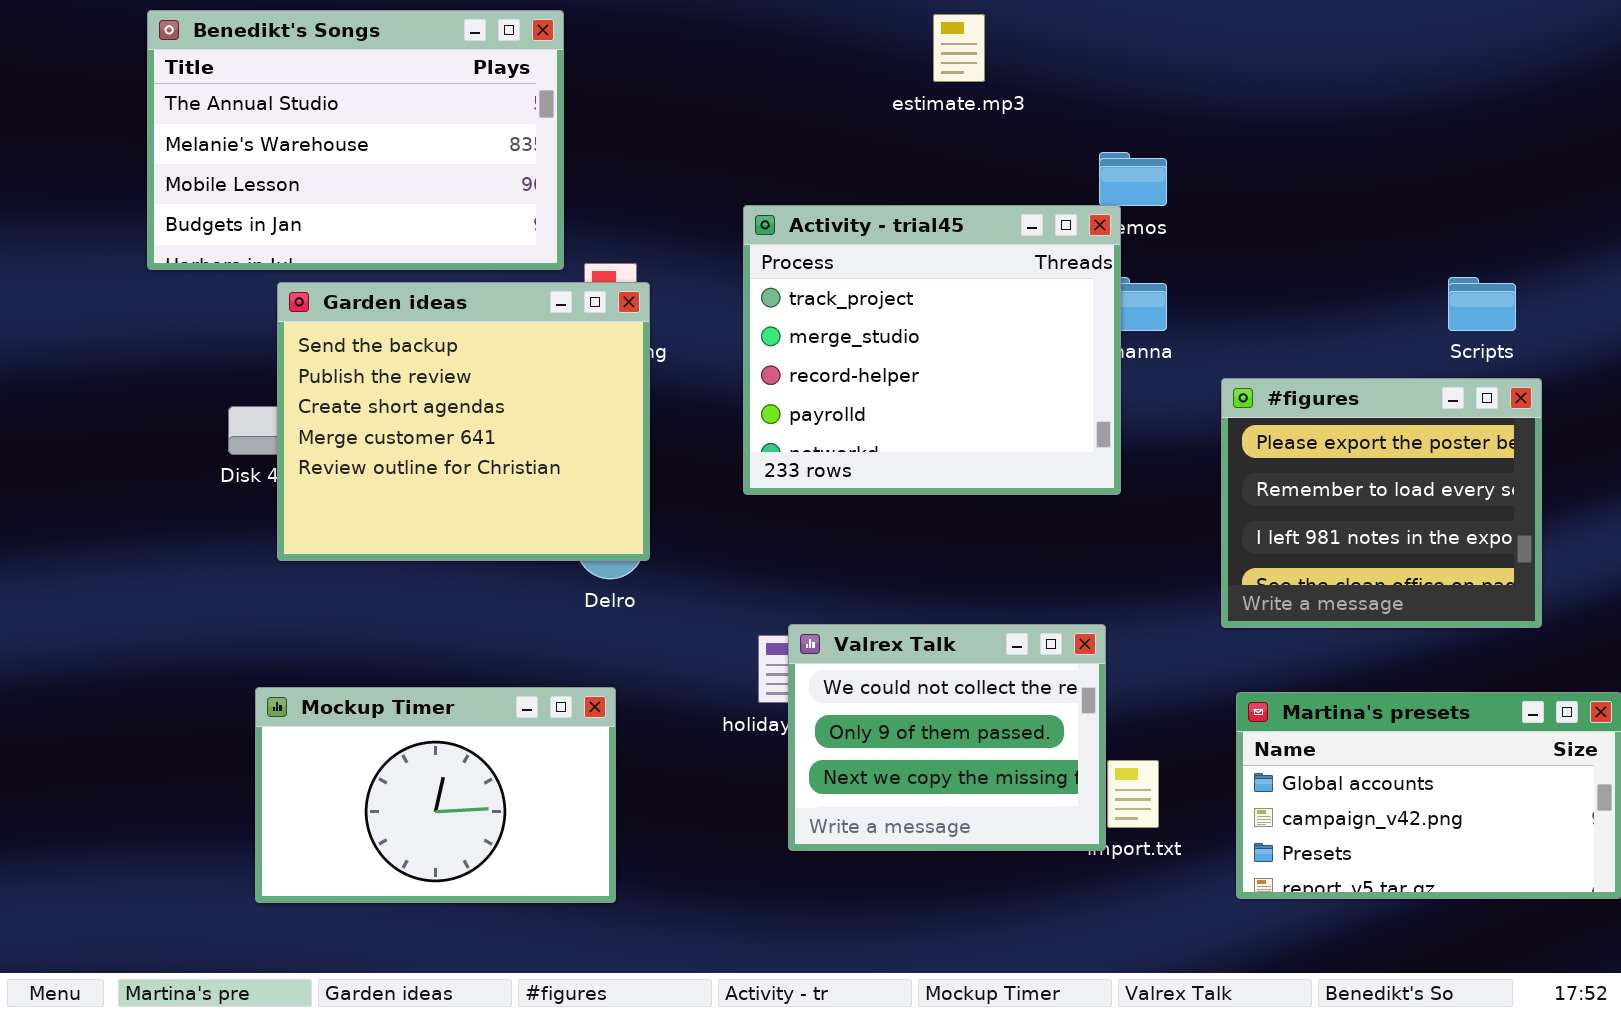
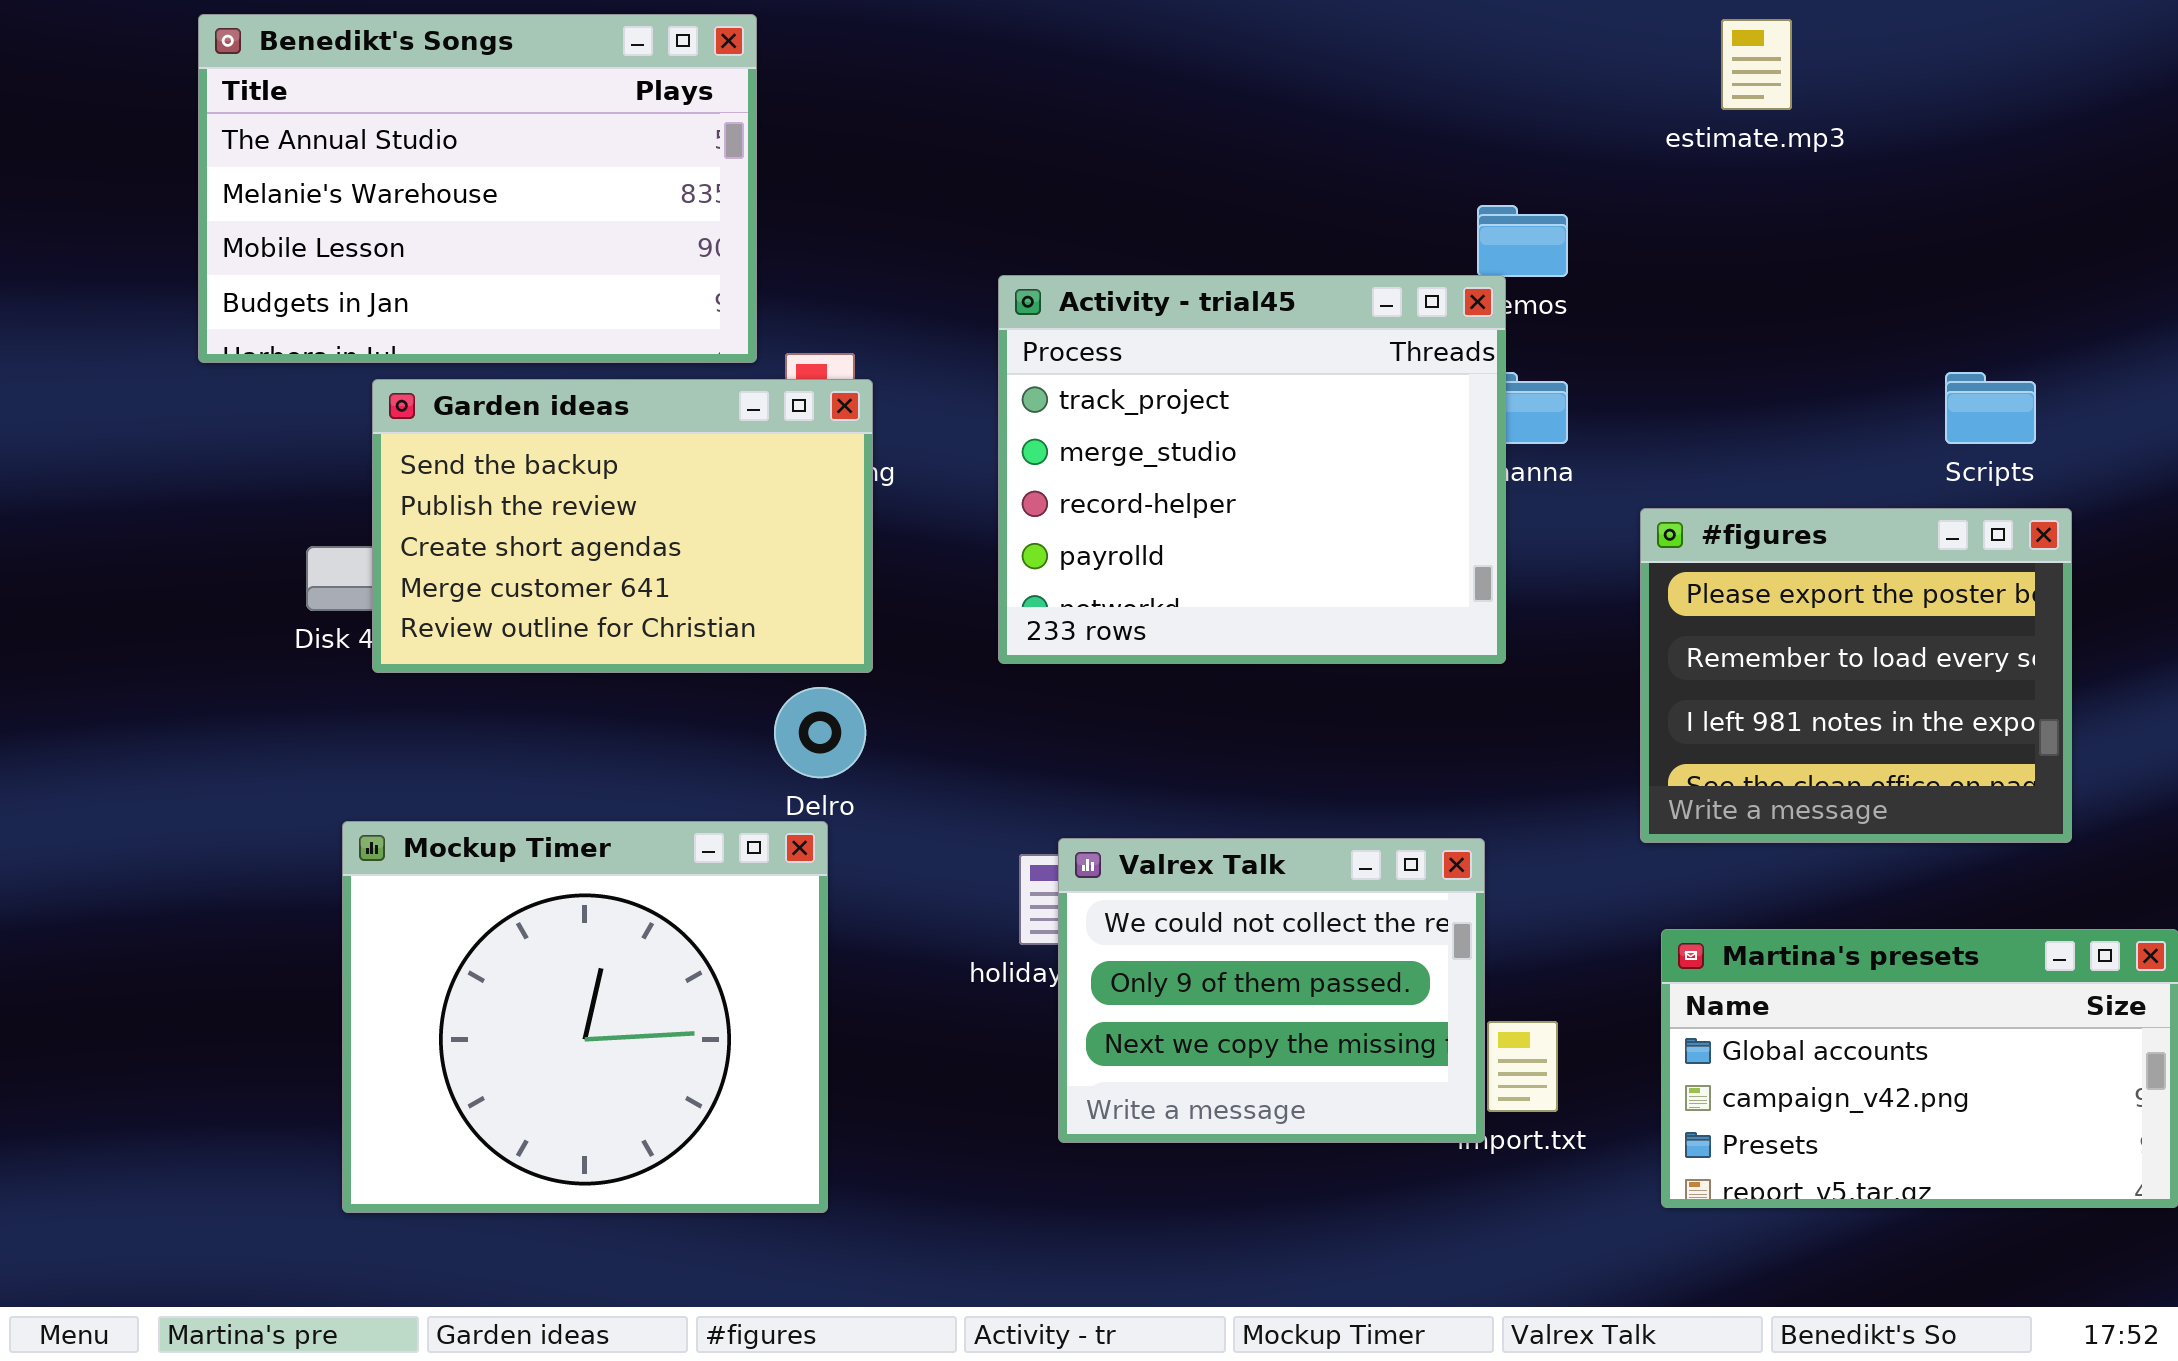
estimate.mp3: [933,14,985,82] -> [1721,19,1792,110], moved
Garden ideas: [277,282,650,561] -> [372,379,873,673], resized
Mockup Timer: [255,687,616,903] -> [342,821,828,1213], resized

